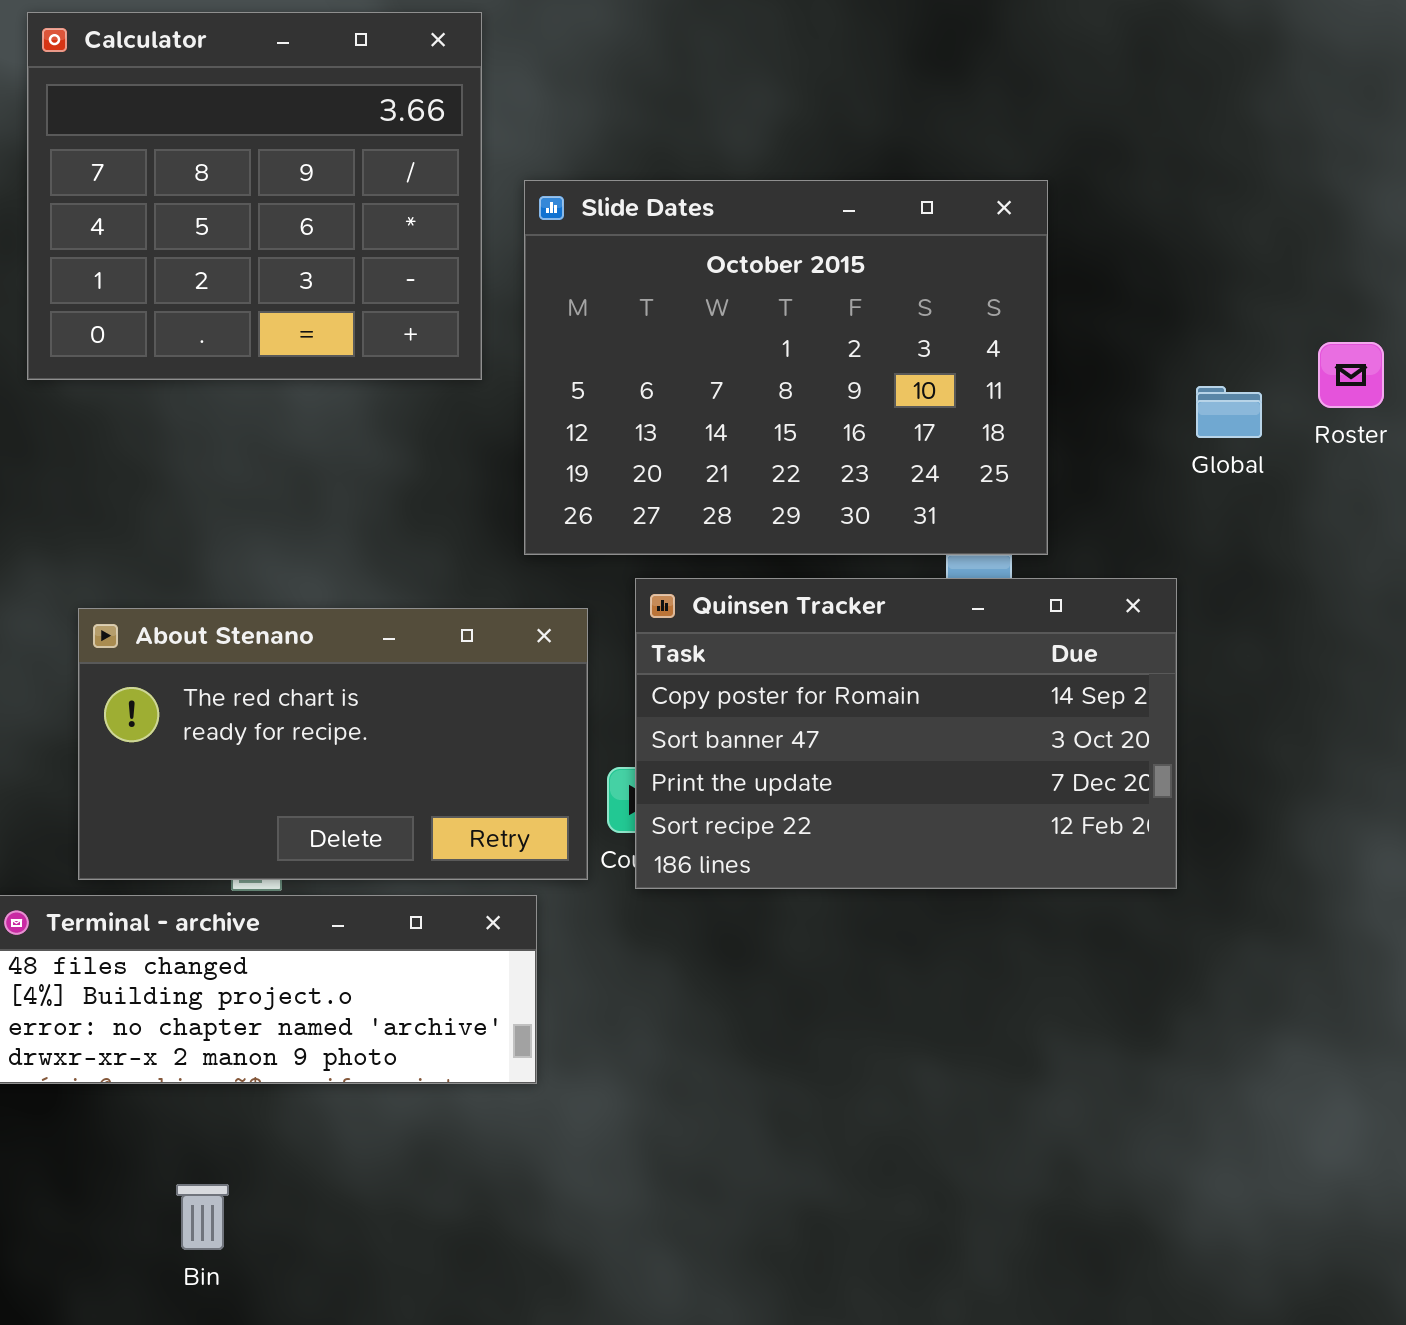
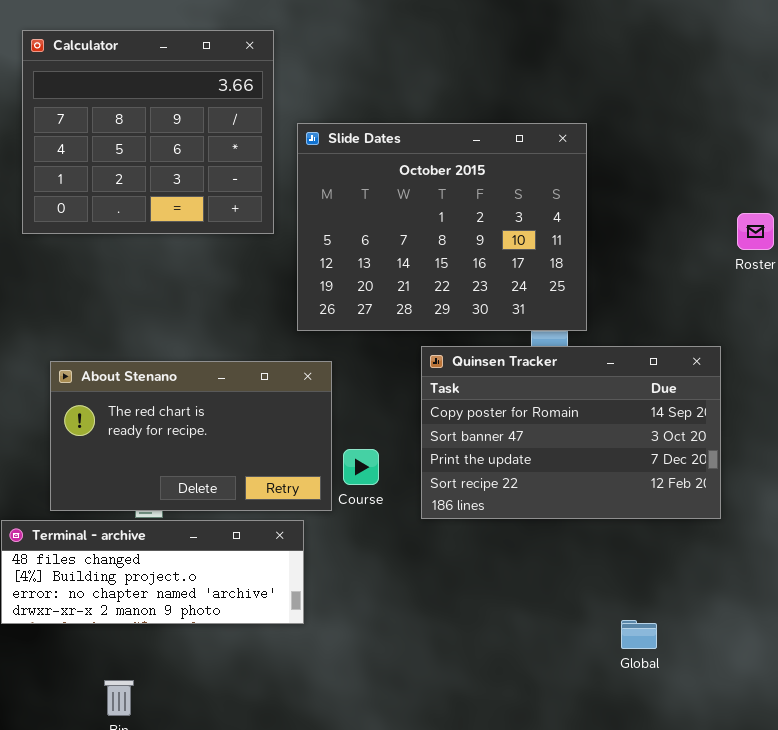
Global: [1196,386,1262,438] -> [621,620,657,649], moved
Quinsen Tracker: [635,578,1177,889] -> [421,346,721,519], moved

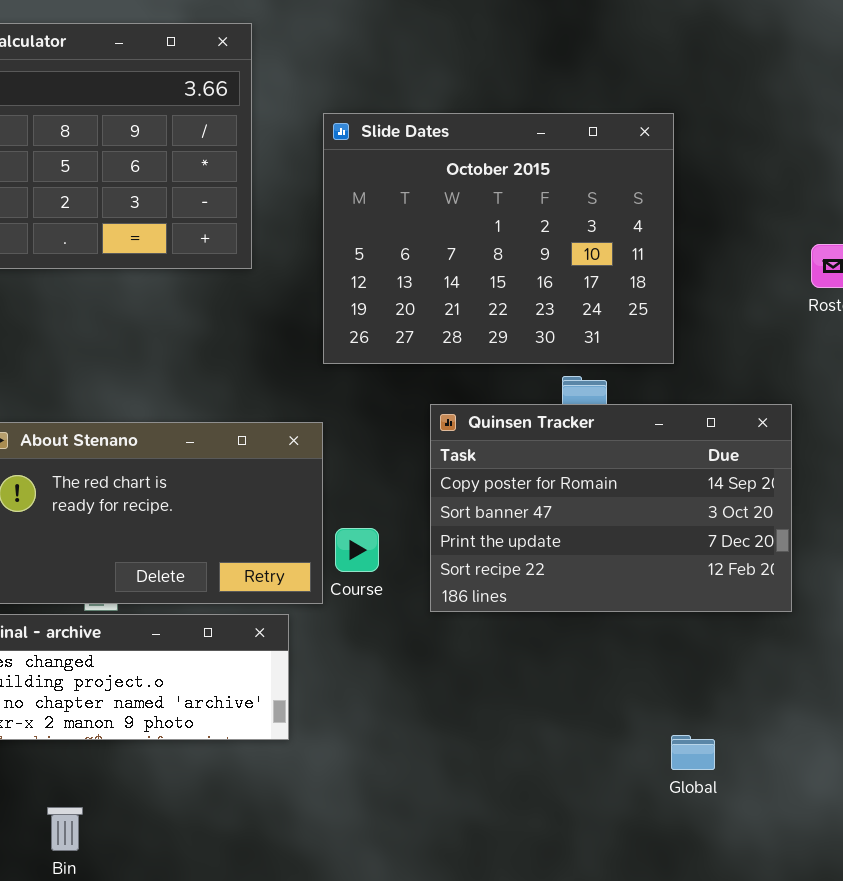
Slide Dates: [297,123,587,331] -> [323,113,674,364], moved

